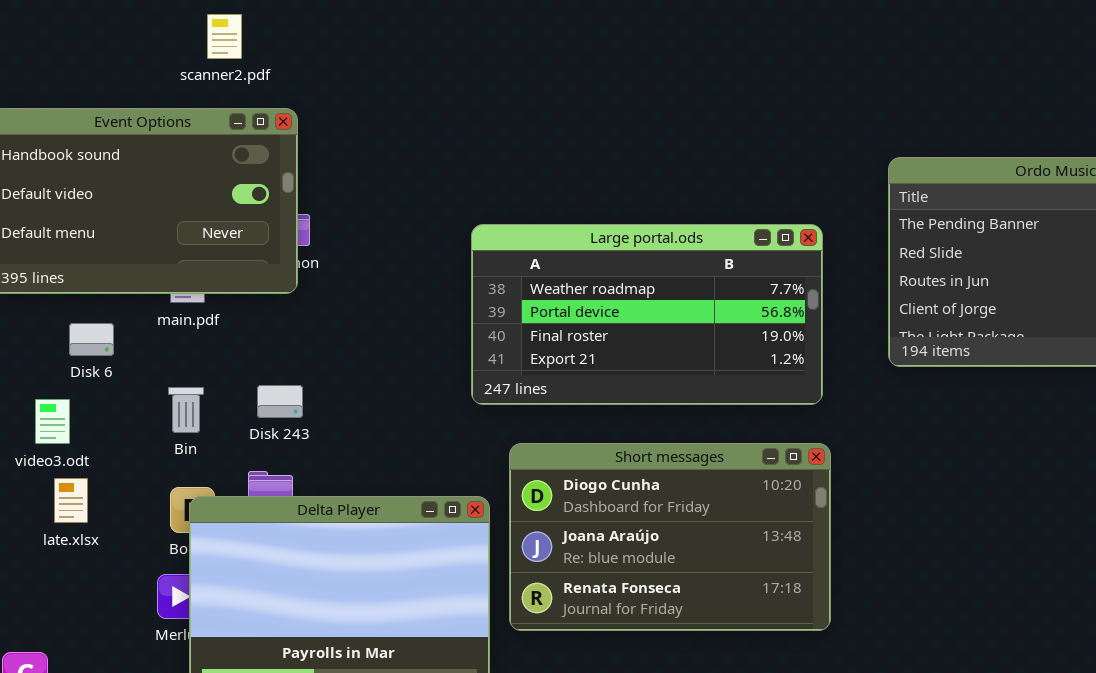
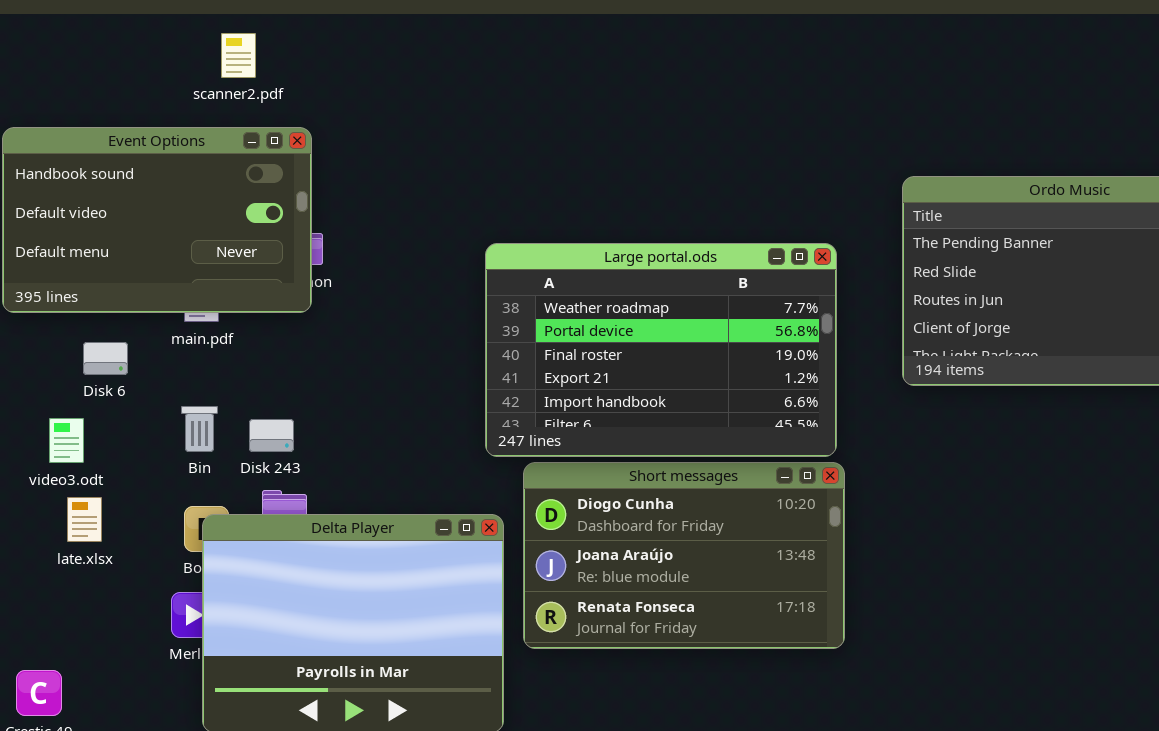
Large portal.ods: [471,224,823,405] -> [485,243,837,457], resized
Disk 243: [257,385,303,418] -> [249,419,294,452], moved

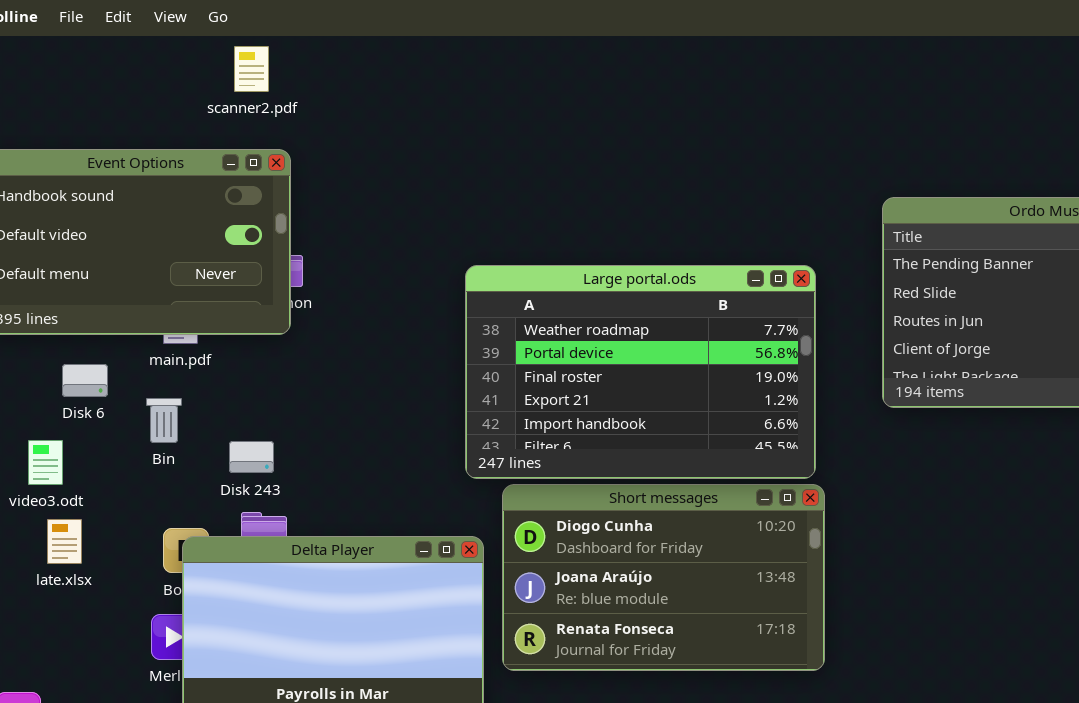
scanner2.pdf: [221,33,256,78] -> [234,46,269,92], moved
Bin: [181,406,218,452] -> [146,398,182,443], moved

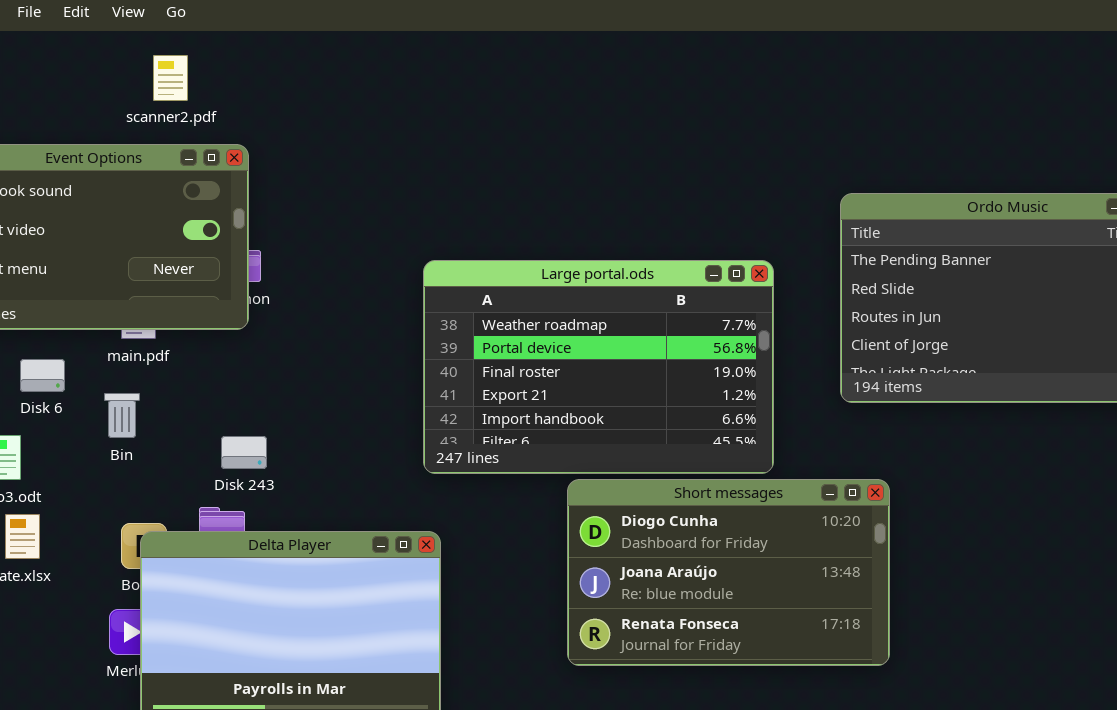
scanner2.pdf: [234,46,269,92] -> [153,55,188,101], moved
Disk 243: [229,441,274,473] -> [221,436,267,469], moved
Short messages: [502,484,825,671] -> [567,479,890,666], moved

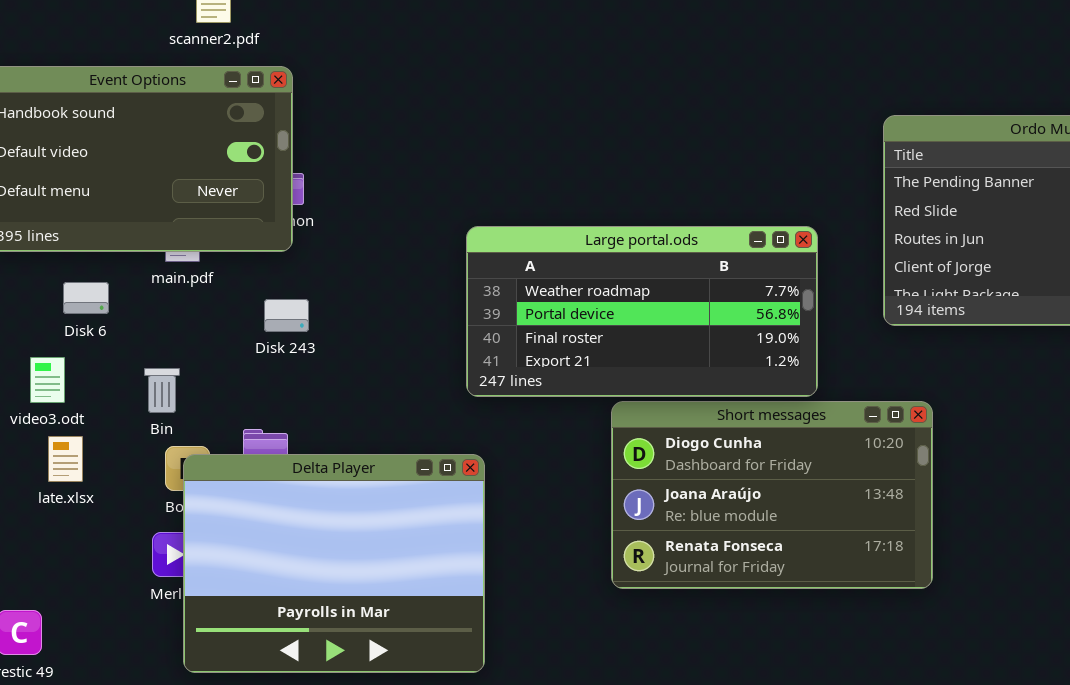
Large portal.ods: [423,260,774,474] -> [466,226,818,397], resized
Bin: [104,393,140,438] -> [144,368,180,413], moved
Disk 243: [221,436,267,469] -> [264,299,309,332], moved

